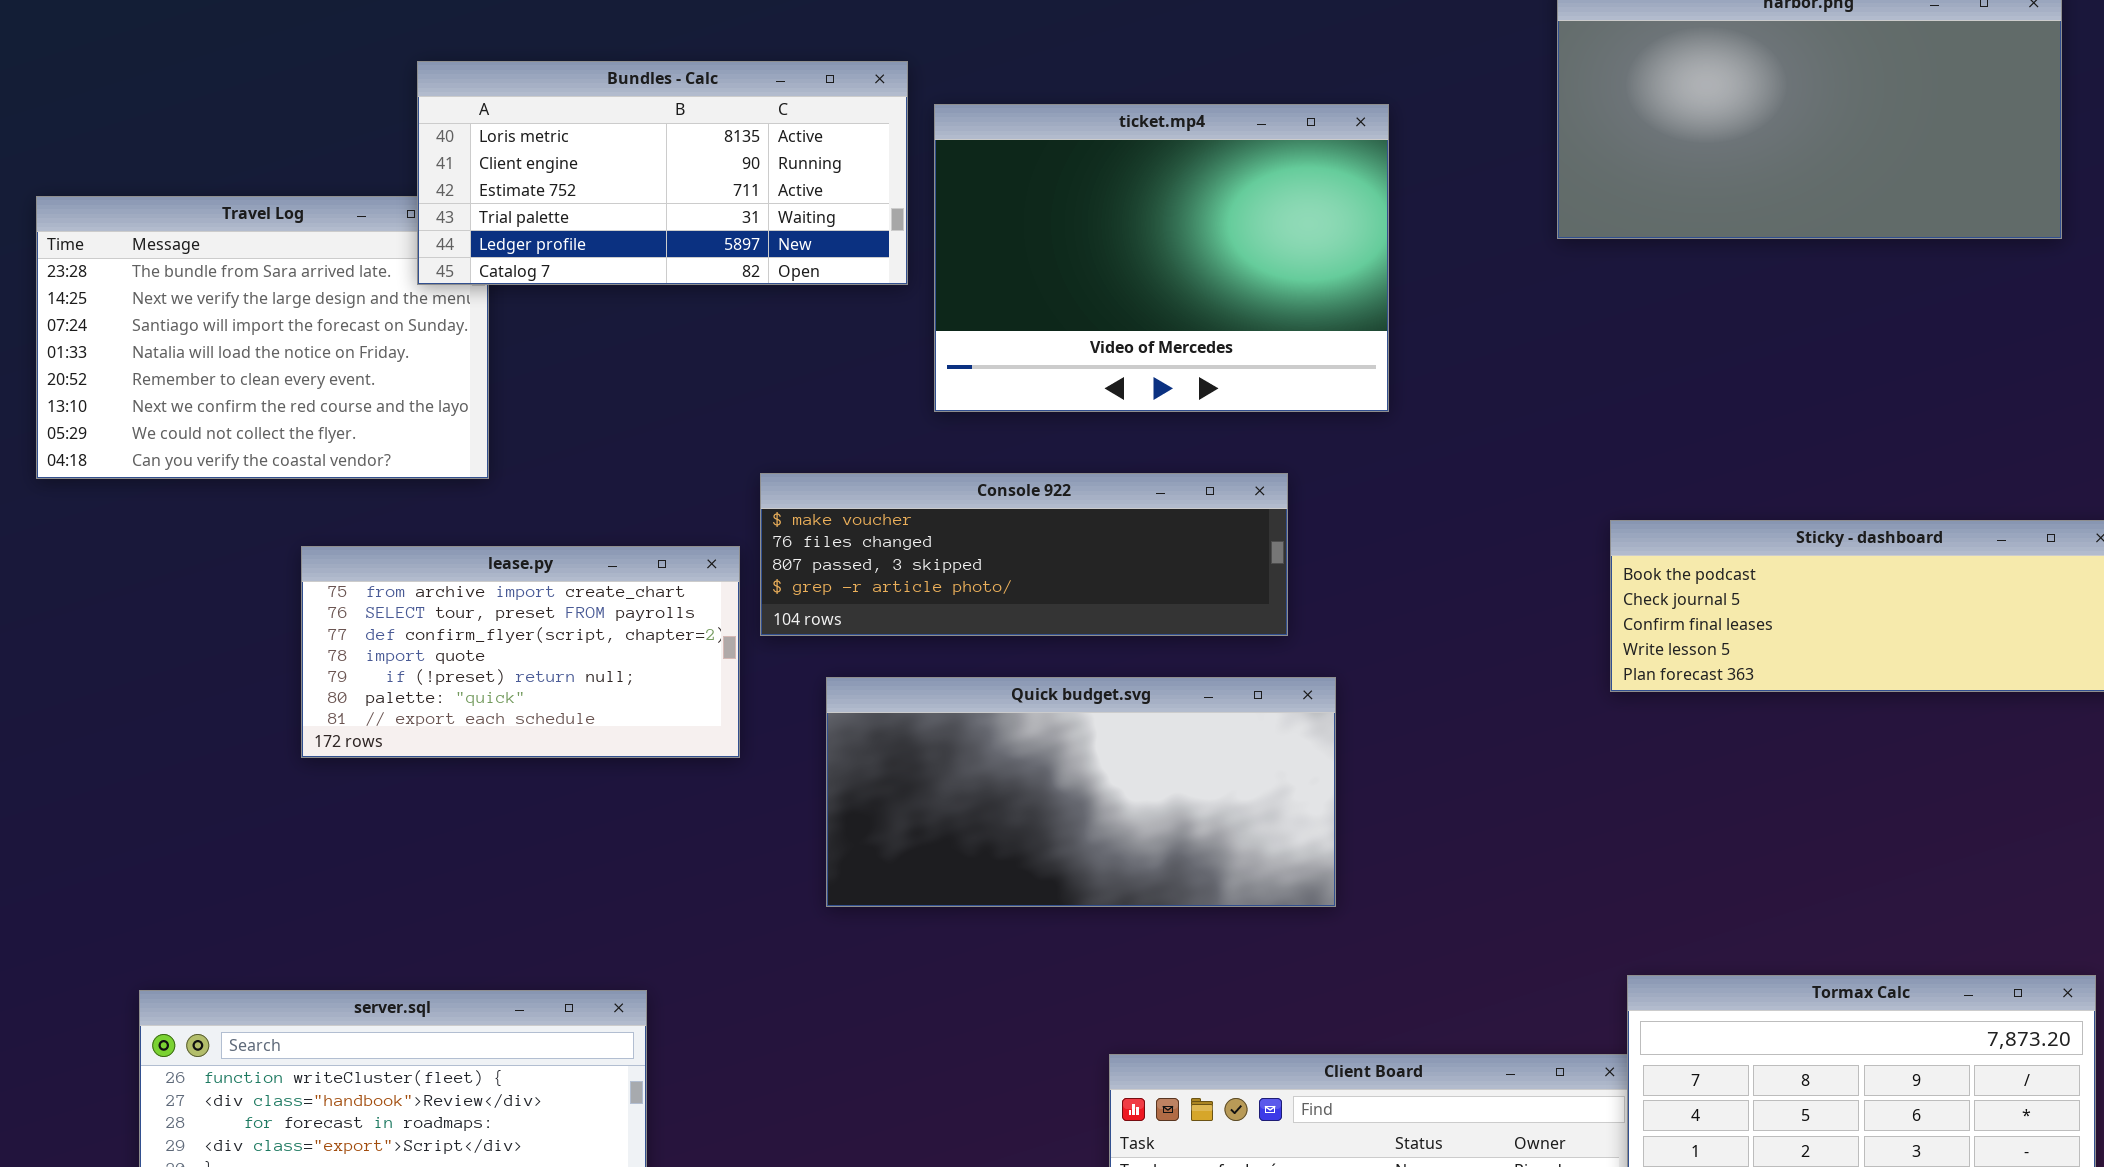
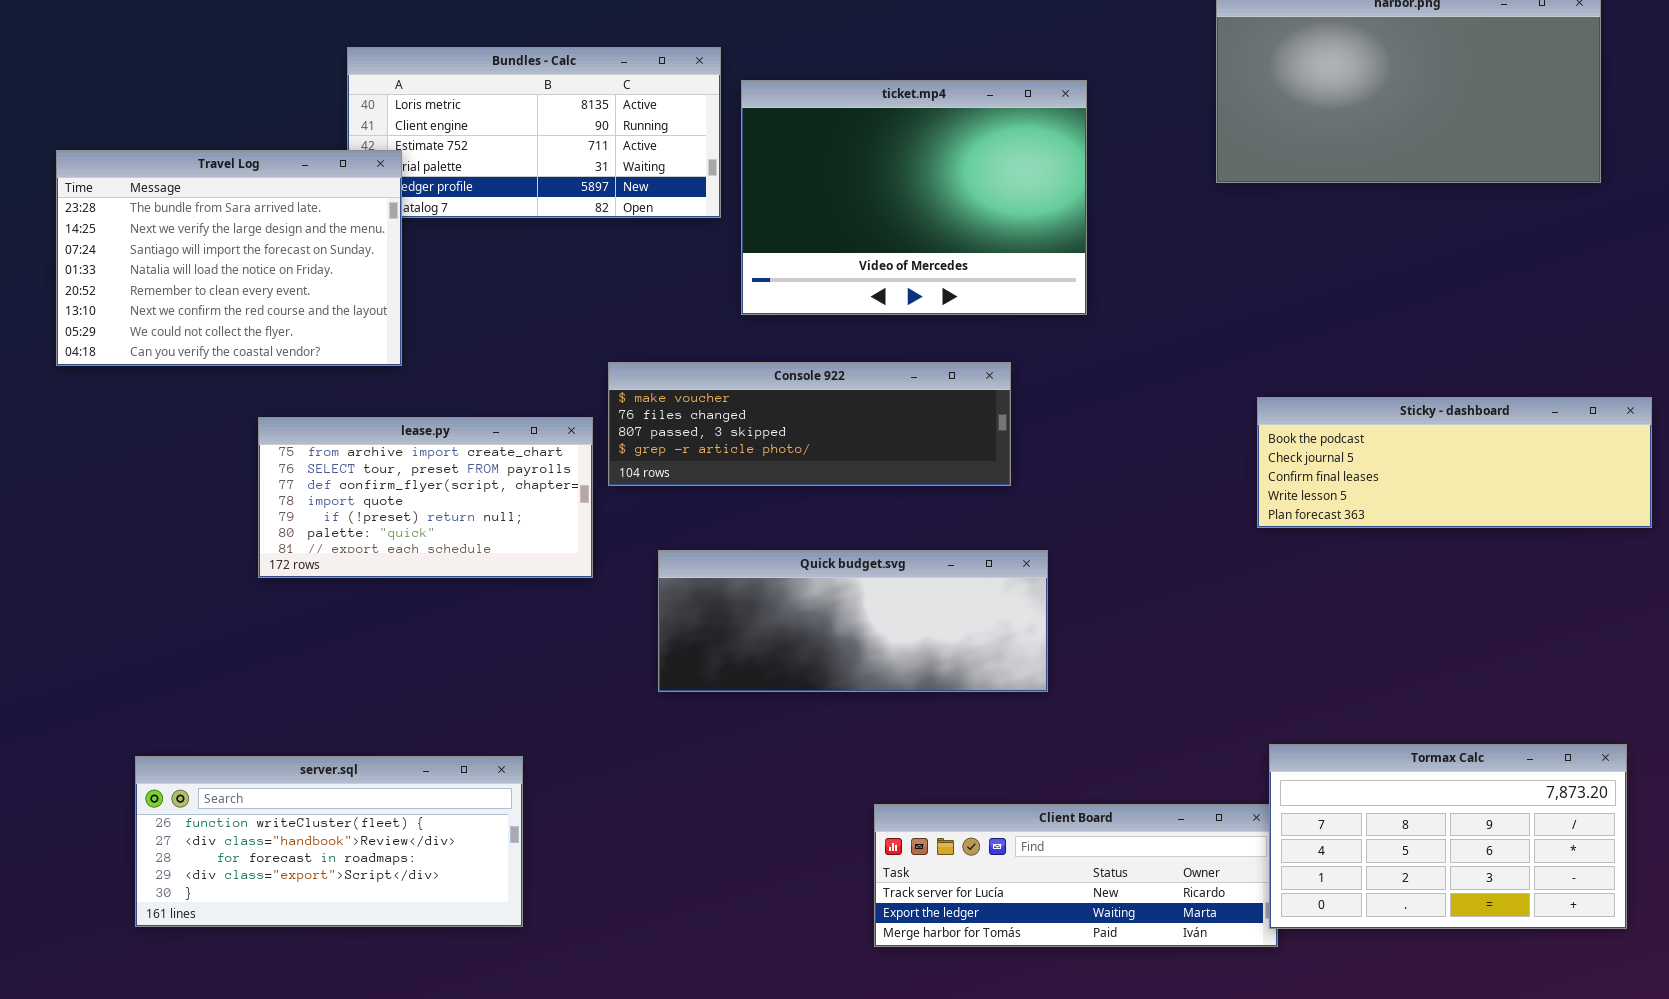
Travel Log: [36,196,489,479] -> [56,150,402,366], raised
Quick budget.svg: [826,677,1336,907] -> [658,550,1048,692], resized

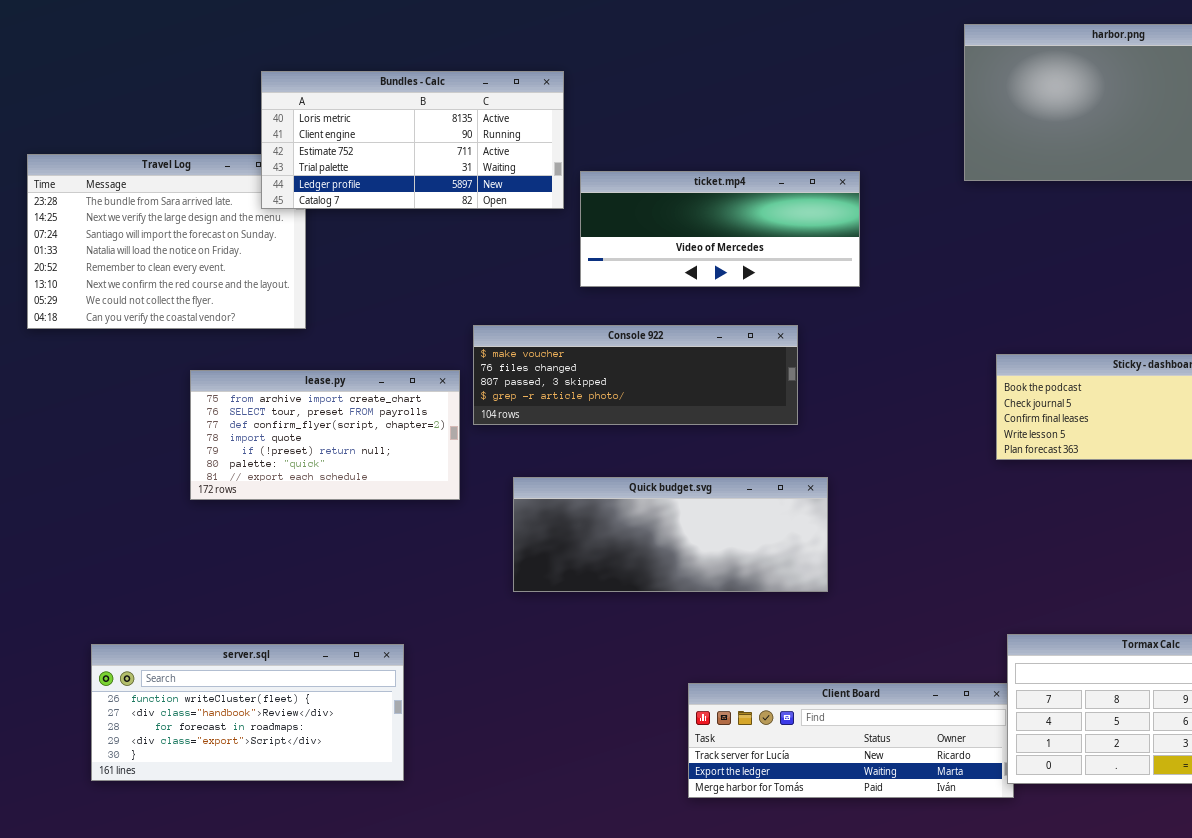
Bundles - Calc: [347,47,721,218] -> [261,71,564,209], raised
ticket.mp4: [741,80,1087,315] -> [580,171,860,287], resized

